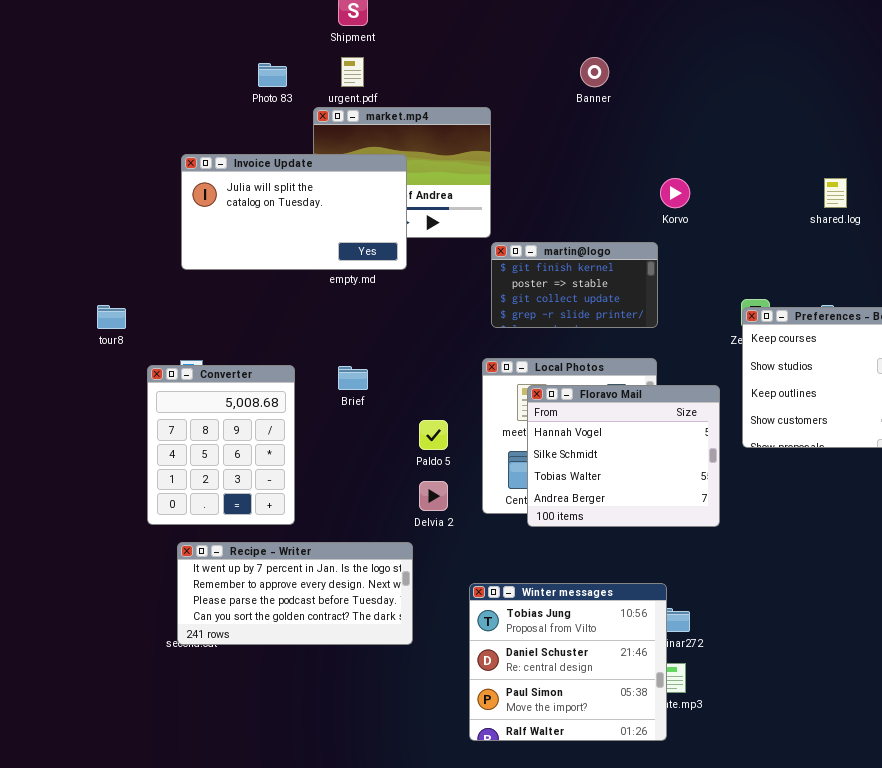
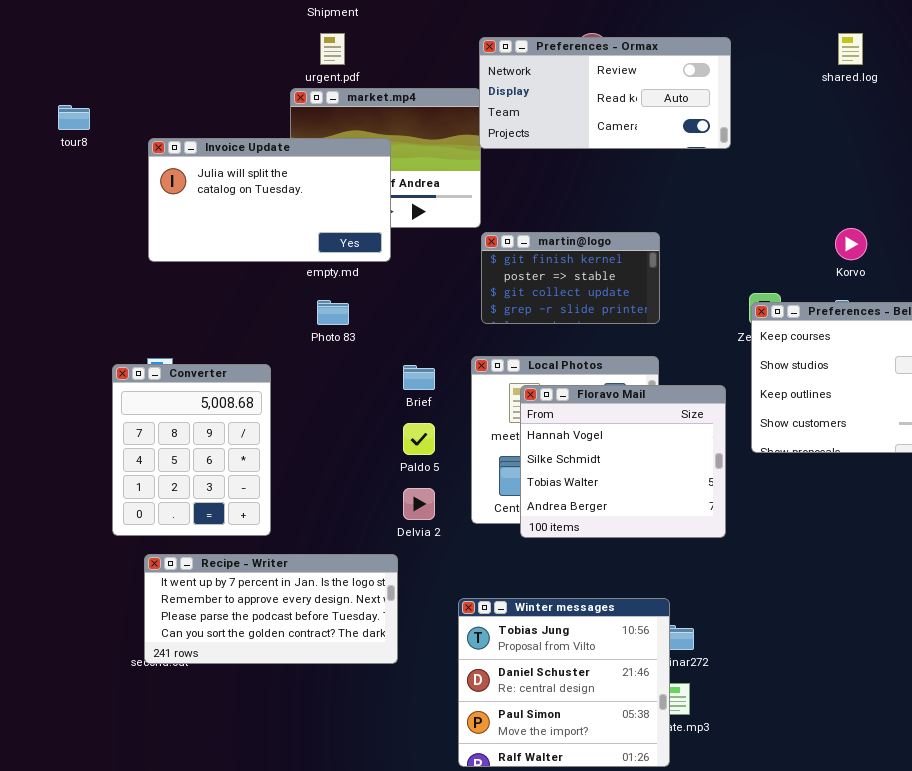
Preferences - Ormax: none -> [479,37,731,149], opened
Photo 83: [258,63,287,87] -> [317,300,349,325], moved
Korvo: [660,178,690,208] -> [835,228,867,260], moved
shared.log: [824,178,847,208] -> [838,33,863,65], moved
tour8: [97,305,126,329] -> [58,105,90,130], moved
Brief: [338,366,368,390] -> [403,365,435,390], moved

